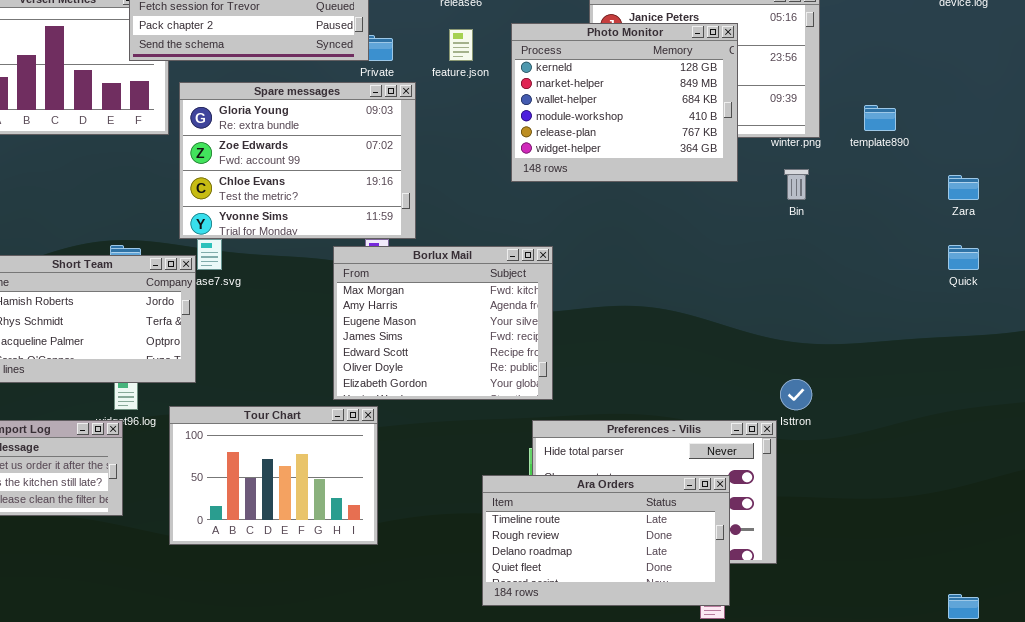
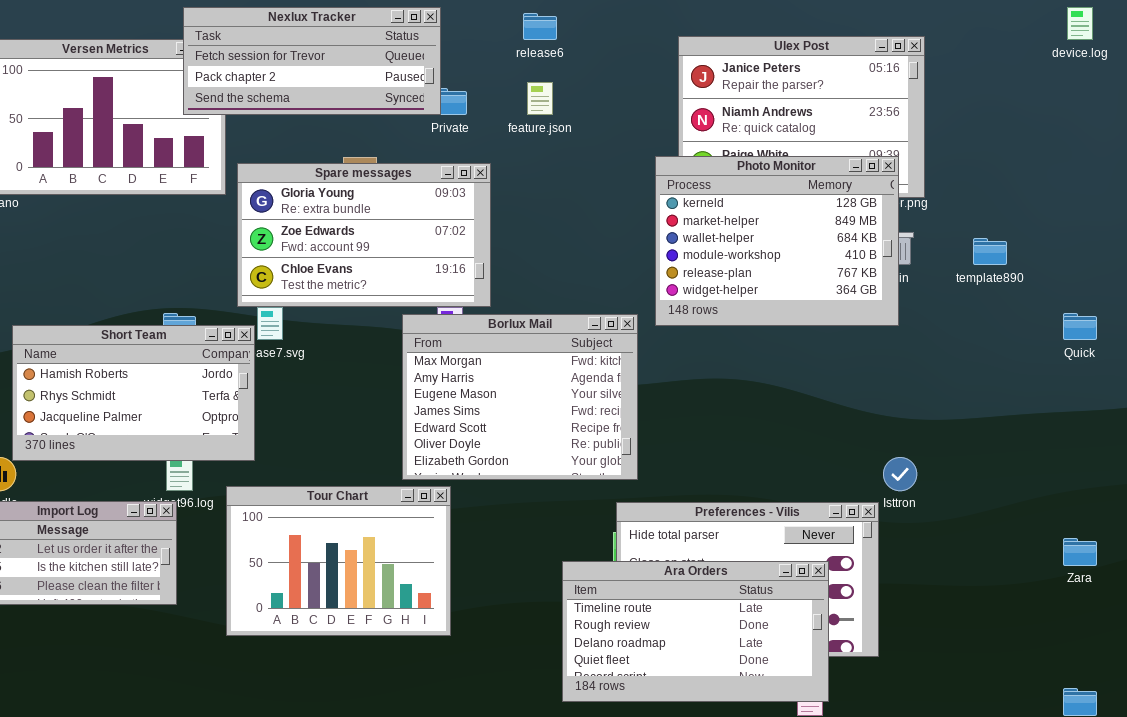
Photo Monitor: [511,23,738,182] -> [655,156,899,326], moved
Spare messages: [179,82,416,239] -> [237,163,491,307], resized
template890: [864,105,896,131] -> [973,238,1007,265], moved
Zara: [948,175,979,200] -> [1063,538,1097,566], moved

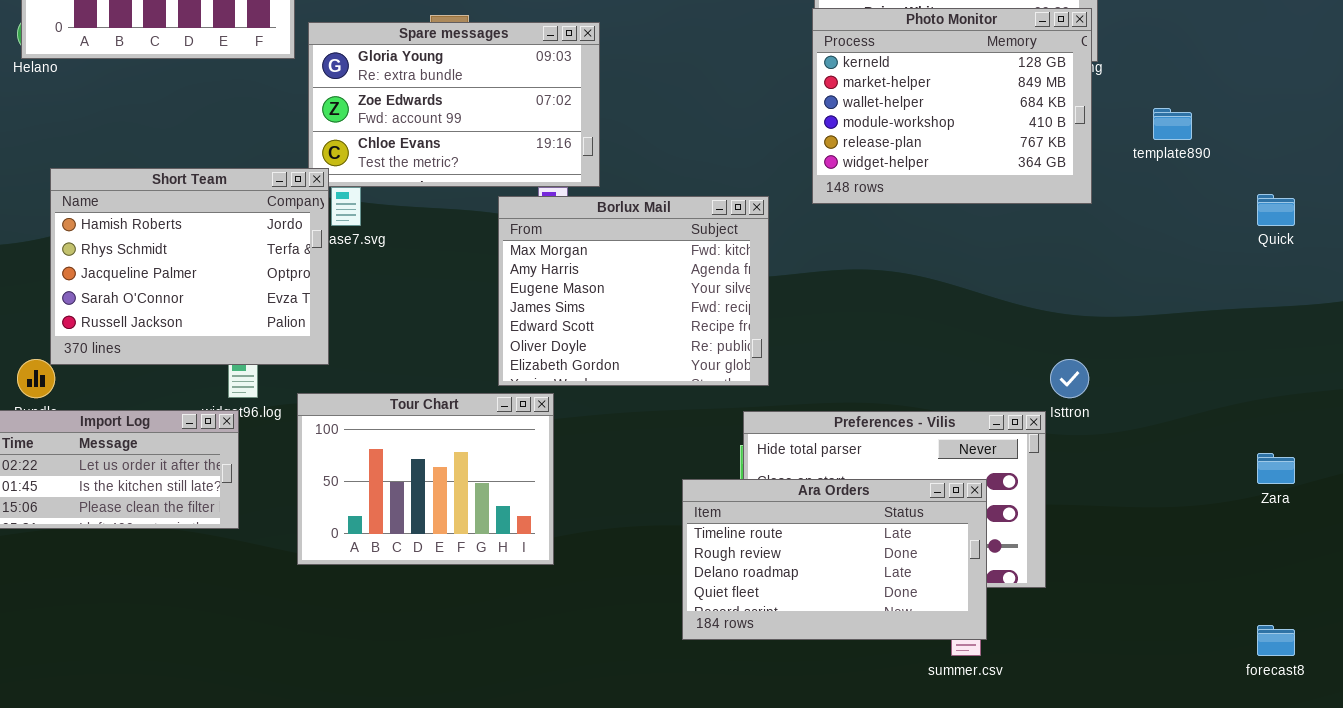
Photo Monitor: [655,156,899,326] -> [812,8,1092,204], moved
Short Team: [12,325,255,461] -> [50,168,329,365], resized

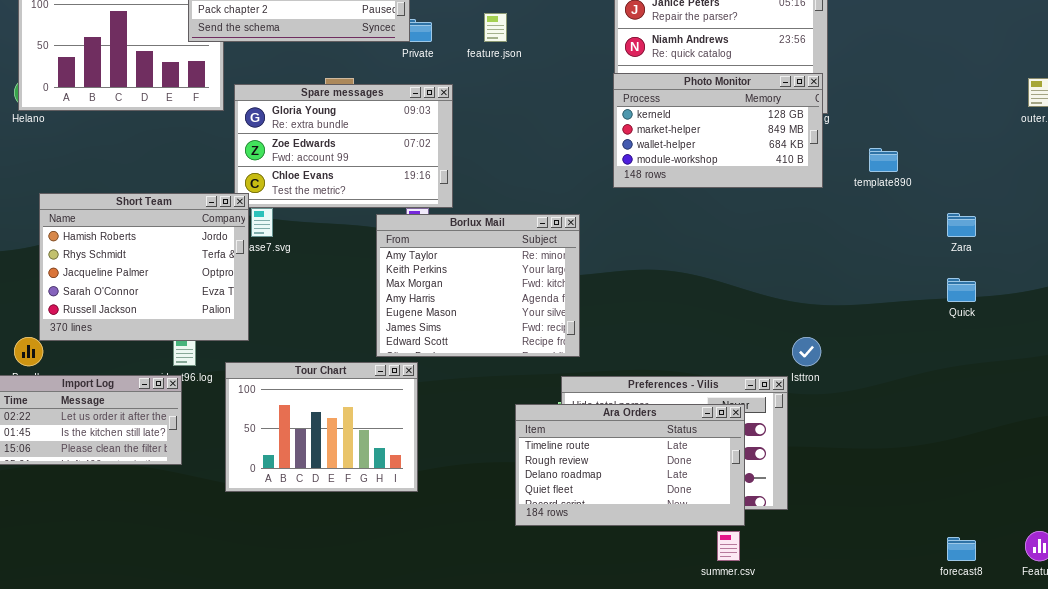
Photo Monitor: [812,8,1092,204] -> [613,73,823,188], resized
Quick: [1257,194,1295,226] -> [947,278,976,302], moved
Borlux Mail: [498,196,769,386] -> [376,214,580,357], scrolled up 2 rows
Zara: [1257,453,1295,484] -> [947,213,976,237], moved
Ara Orders: [682,479,987,640] -> [515,404,745,526], moved

